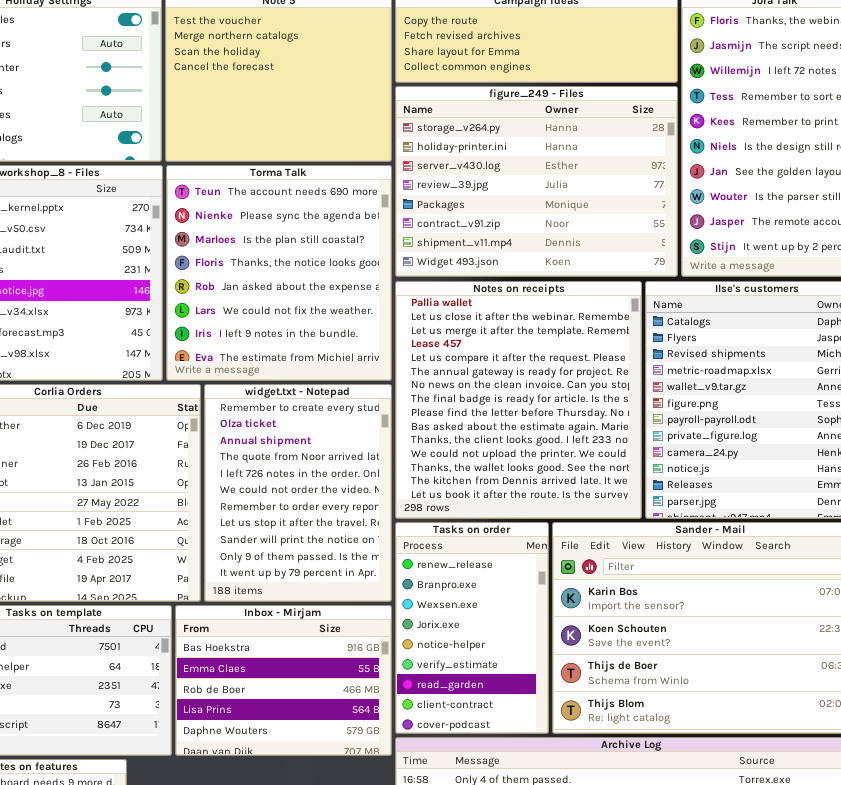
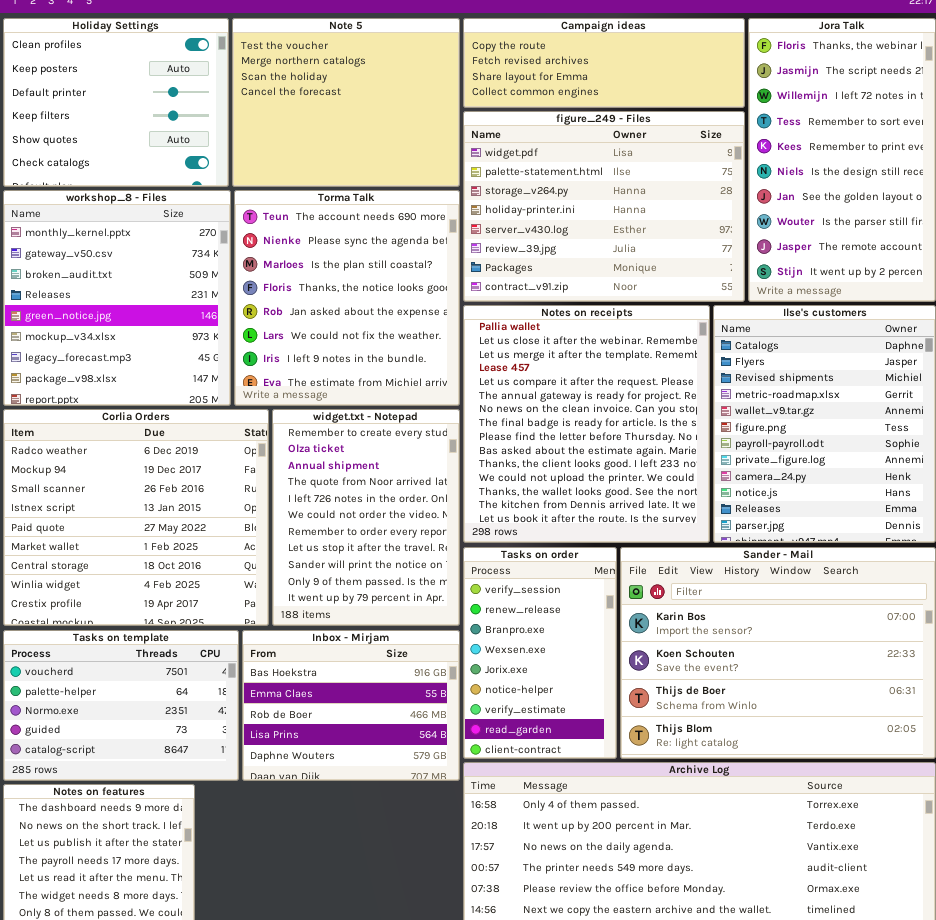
figure_249 - Files: [395,86,678,277] -> [463,111,745,302], scrolled up 2 rows
Tasks on order: [395,522,549,734] -> [463,547,617,759], scrolled up 1 row

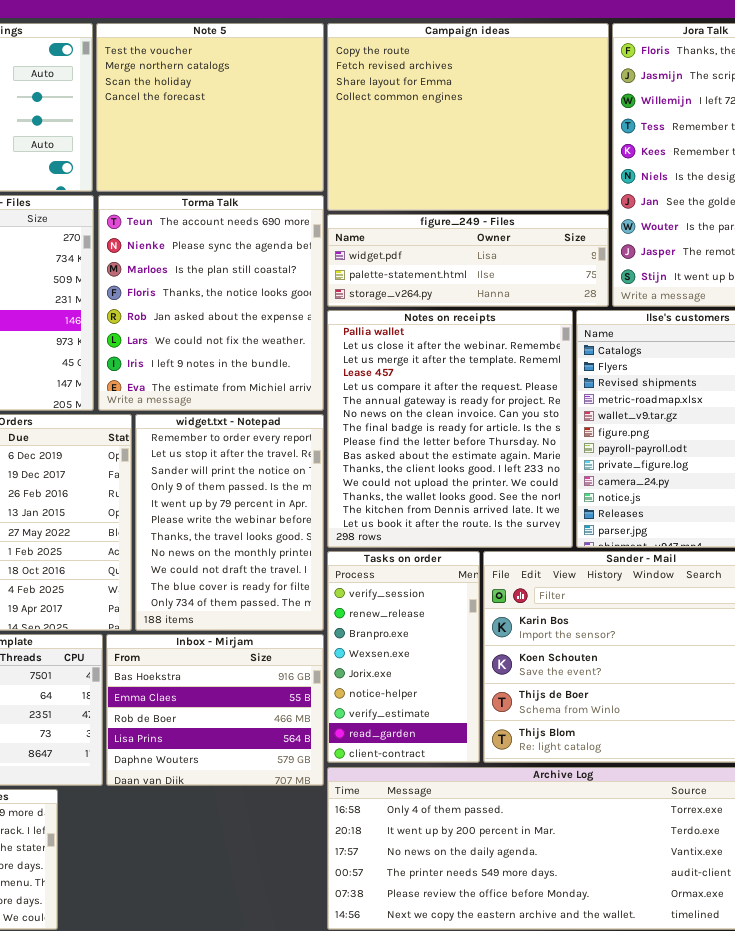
Campaign ideas: [463,18,745,108] -> [327,23,609,211], resized
figure_249 - Files: [463,111,745,302] -> [327,214,609,307], resized
widget.txt - Notepad: [272,409,460,626] -> [135,414,324,631], scrolled down 6 rows

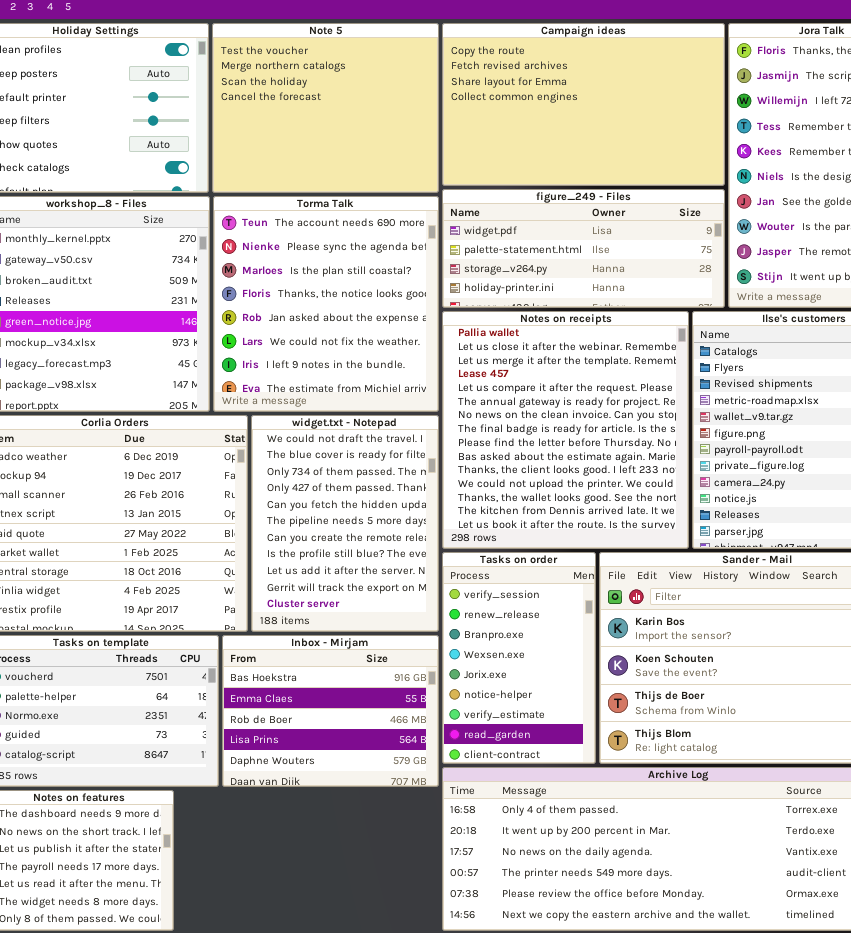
Campaign ideas: [327,23,609,211] -> [442,23,725,186], resized
figure_249 - Files: [327,214,609,307] -> [442,189,725,308], resized
widget.txt - Notepad: [135,414,324,631] -> [251,415,439,632], scrolled down 8 rows

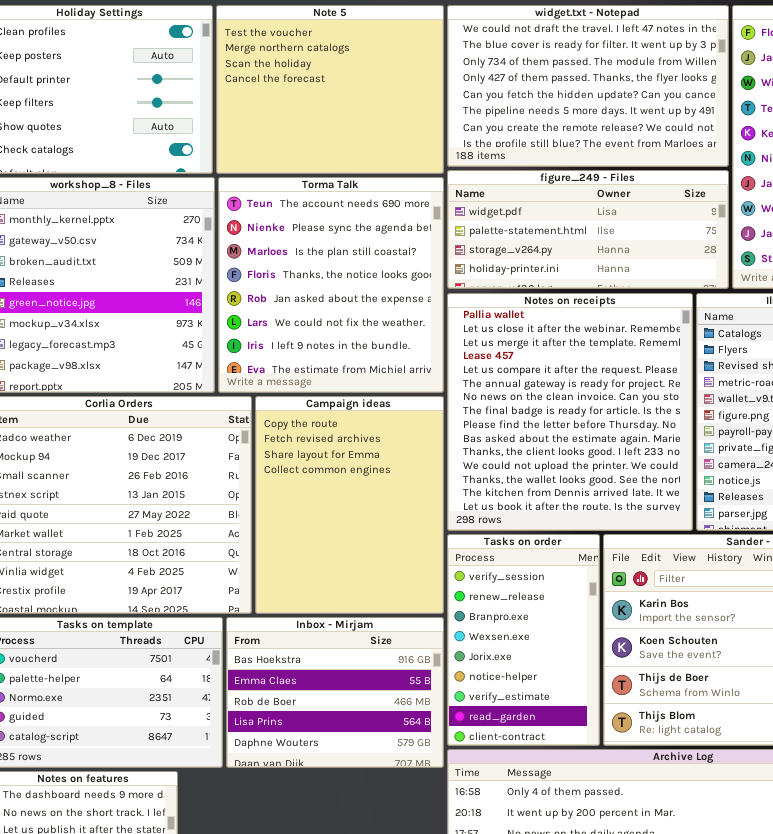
Campaign ideas: [442,23,725,186] -> [255,396,444,614], moved, resized
widget.txt - Notepad: [251,415,439,632] -> [447,5,729,167], moved, resized

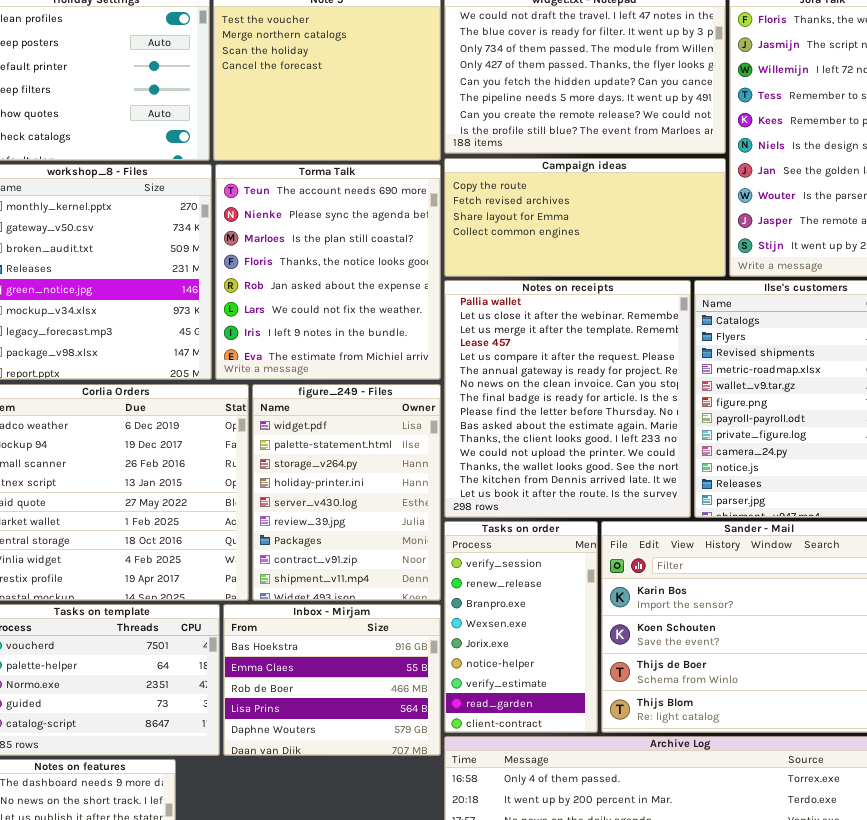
figure_249 - Files: [447,170,729,289] -> [252,384,441,601], moved, resized
Campaign ideas: [255,396,444,614] -> [444,158,726,277], moved, resized

